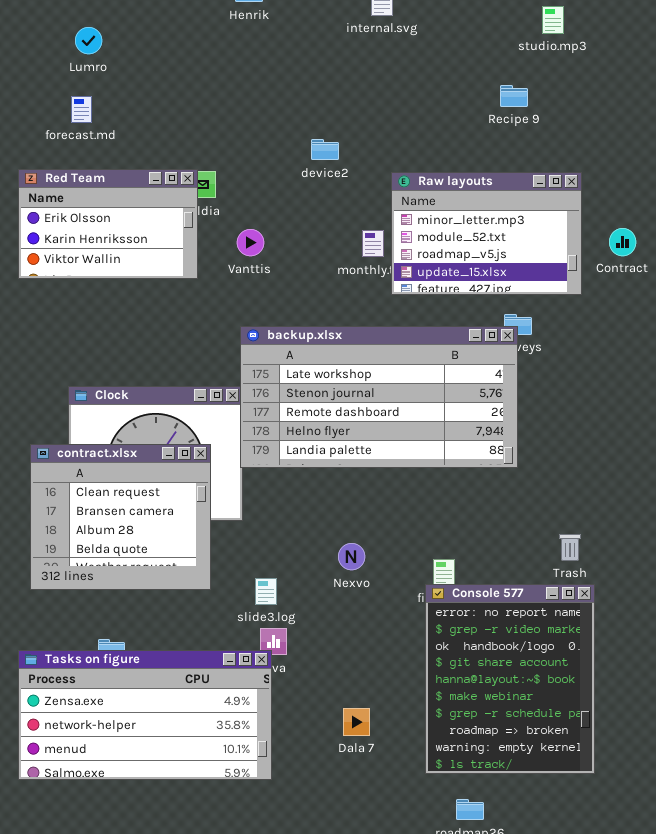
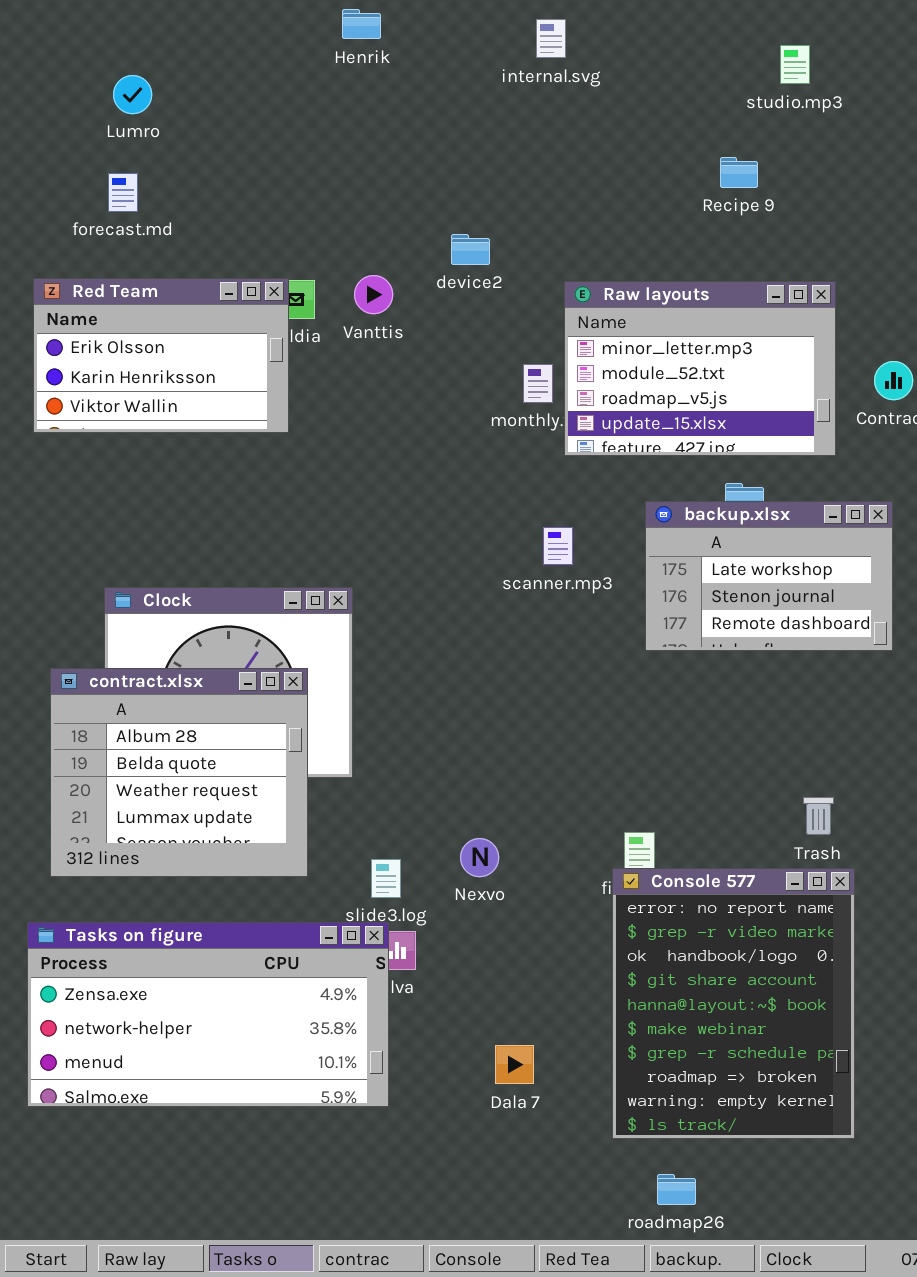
Vanttis: [237,229,264,256] -> [354,275,393,314], moved
backup.xlsx: [240,326,518,468] -> [645,501,893,651], moved, resized
contract.xlsx: [30,444,211,590] -> [50,668,308,877], scrolled down 2 rows
Nexvo: [338,543,365,570] -> [460,838,499,877], moved
Tasks on figure: [18,650,272,780] -> [27,922,389,1107], moved

